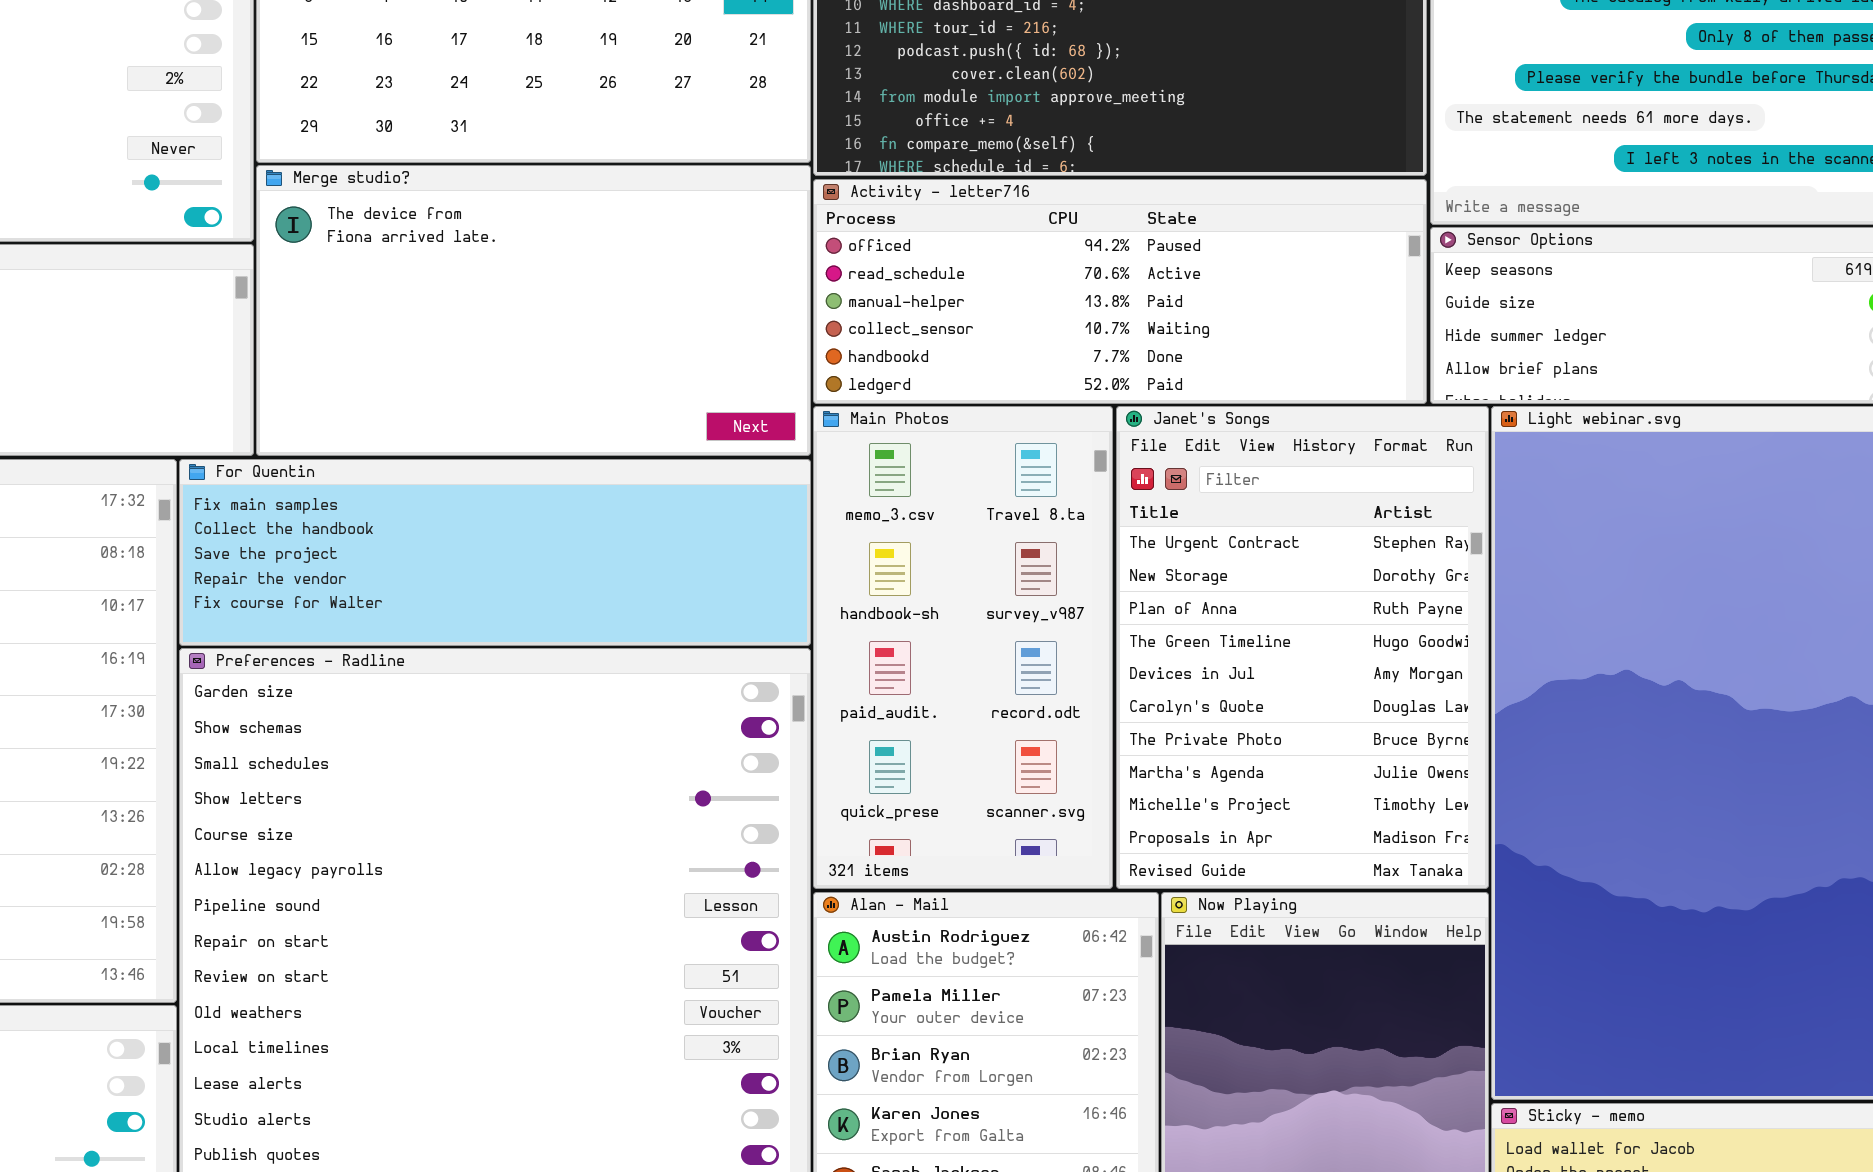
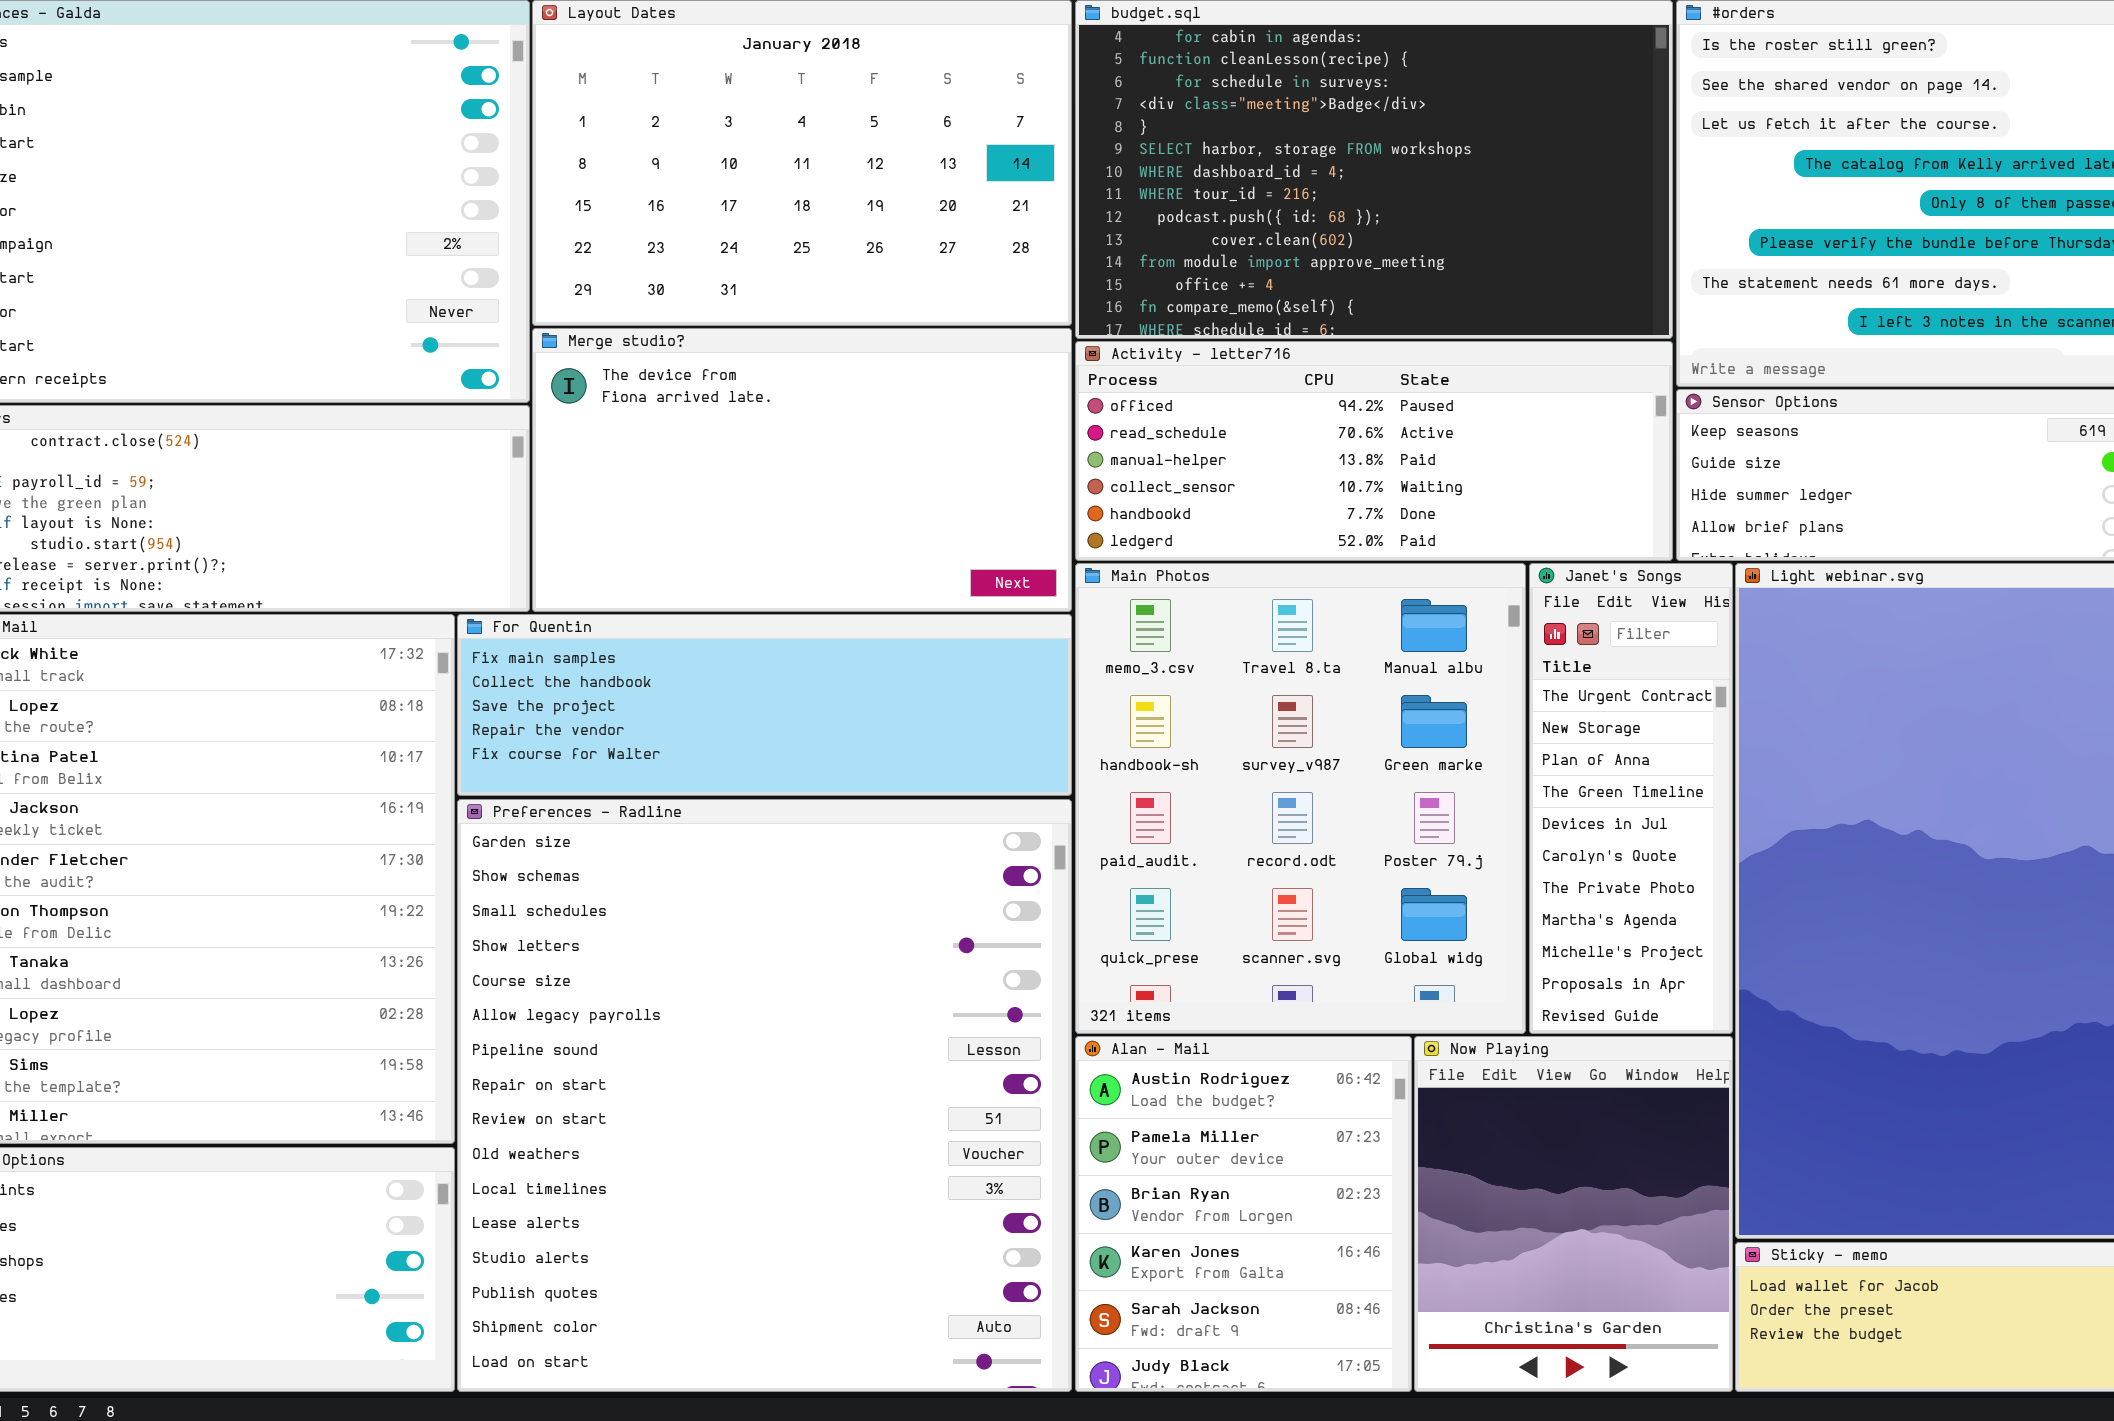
Main Photos: [813,406,1113,889] -> [1075,563,1526,1034], resized
Janet's Songs: [1116,406,1489,889] -> [1529,563,1733,1034], resized

